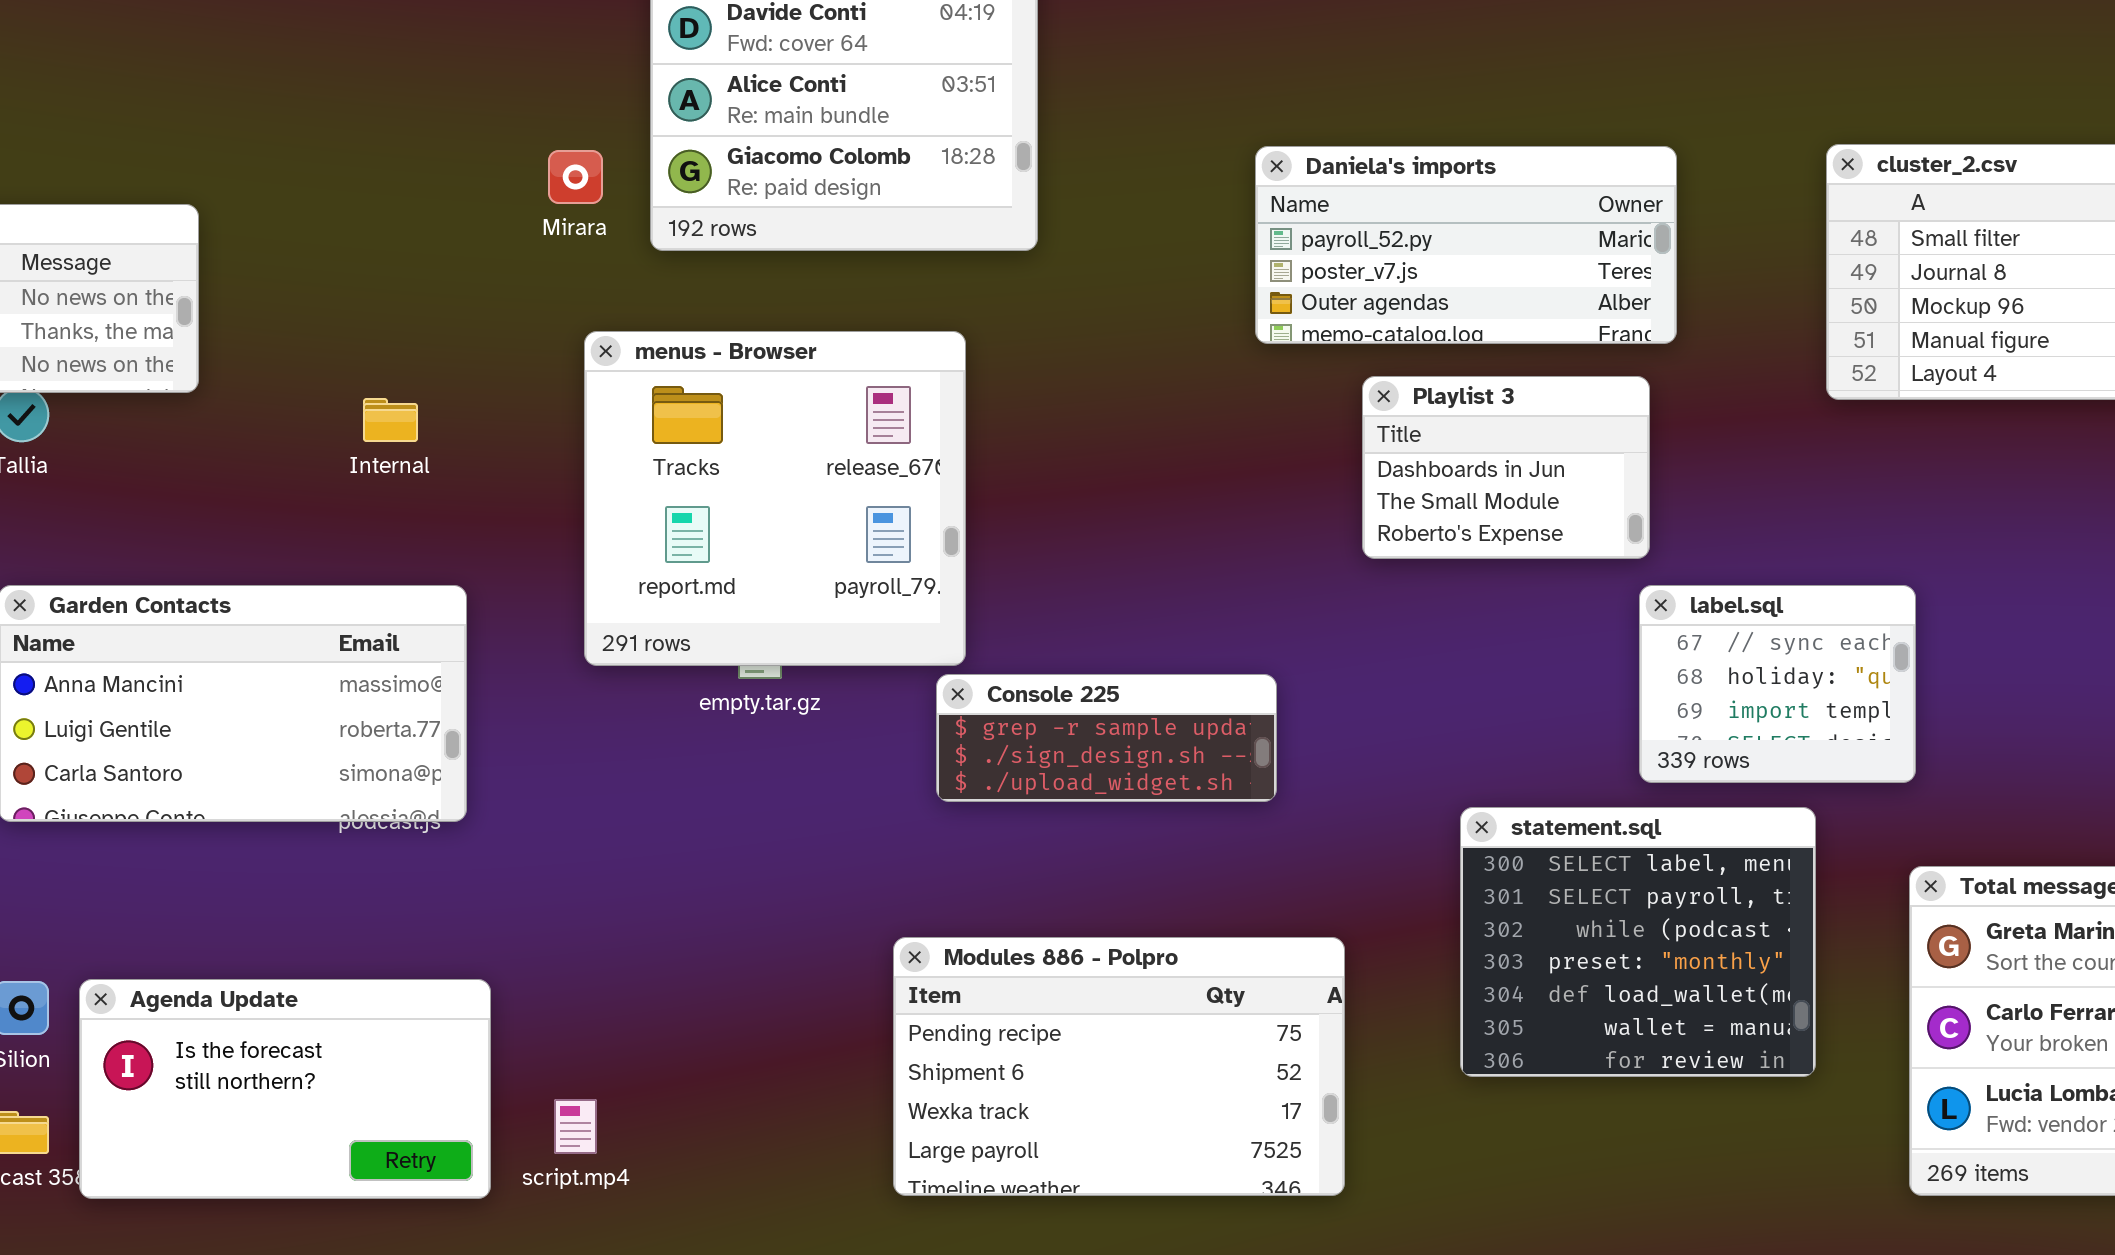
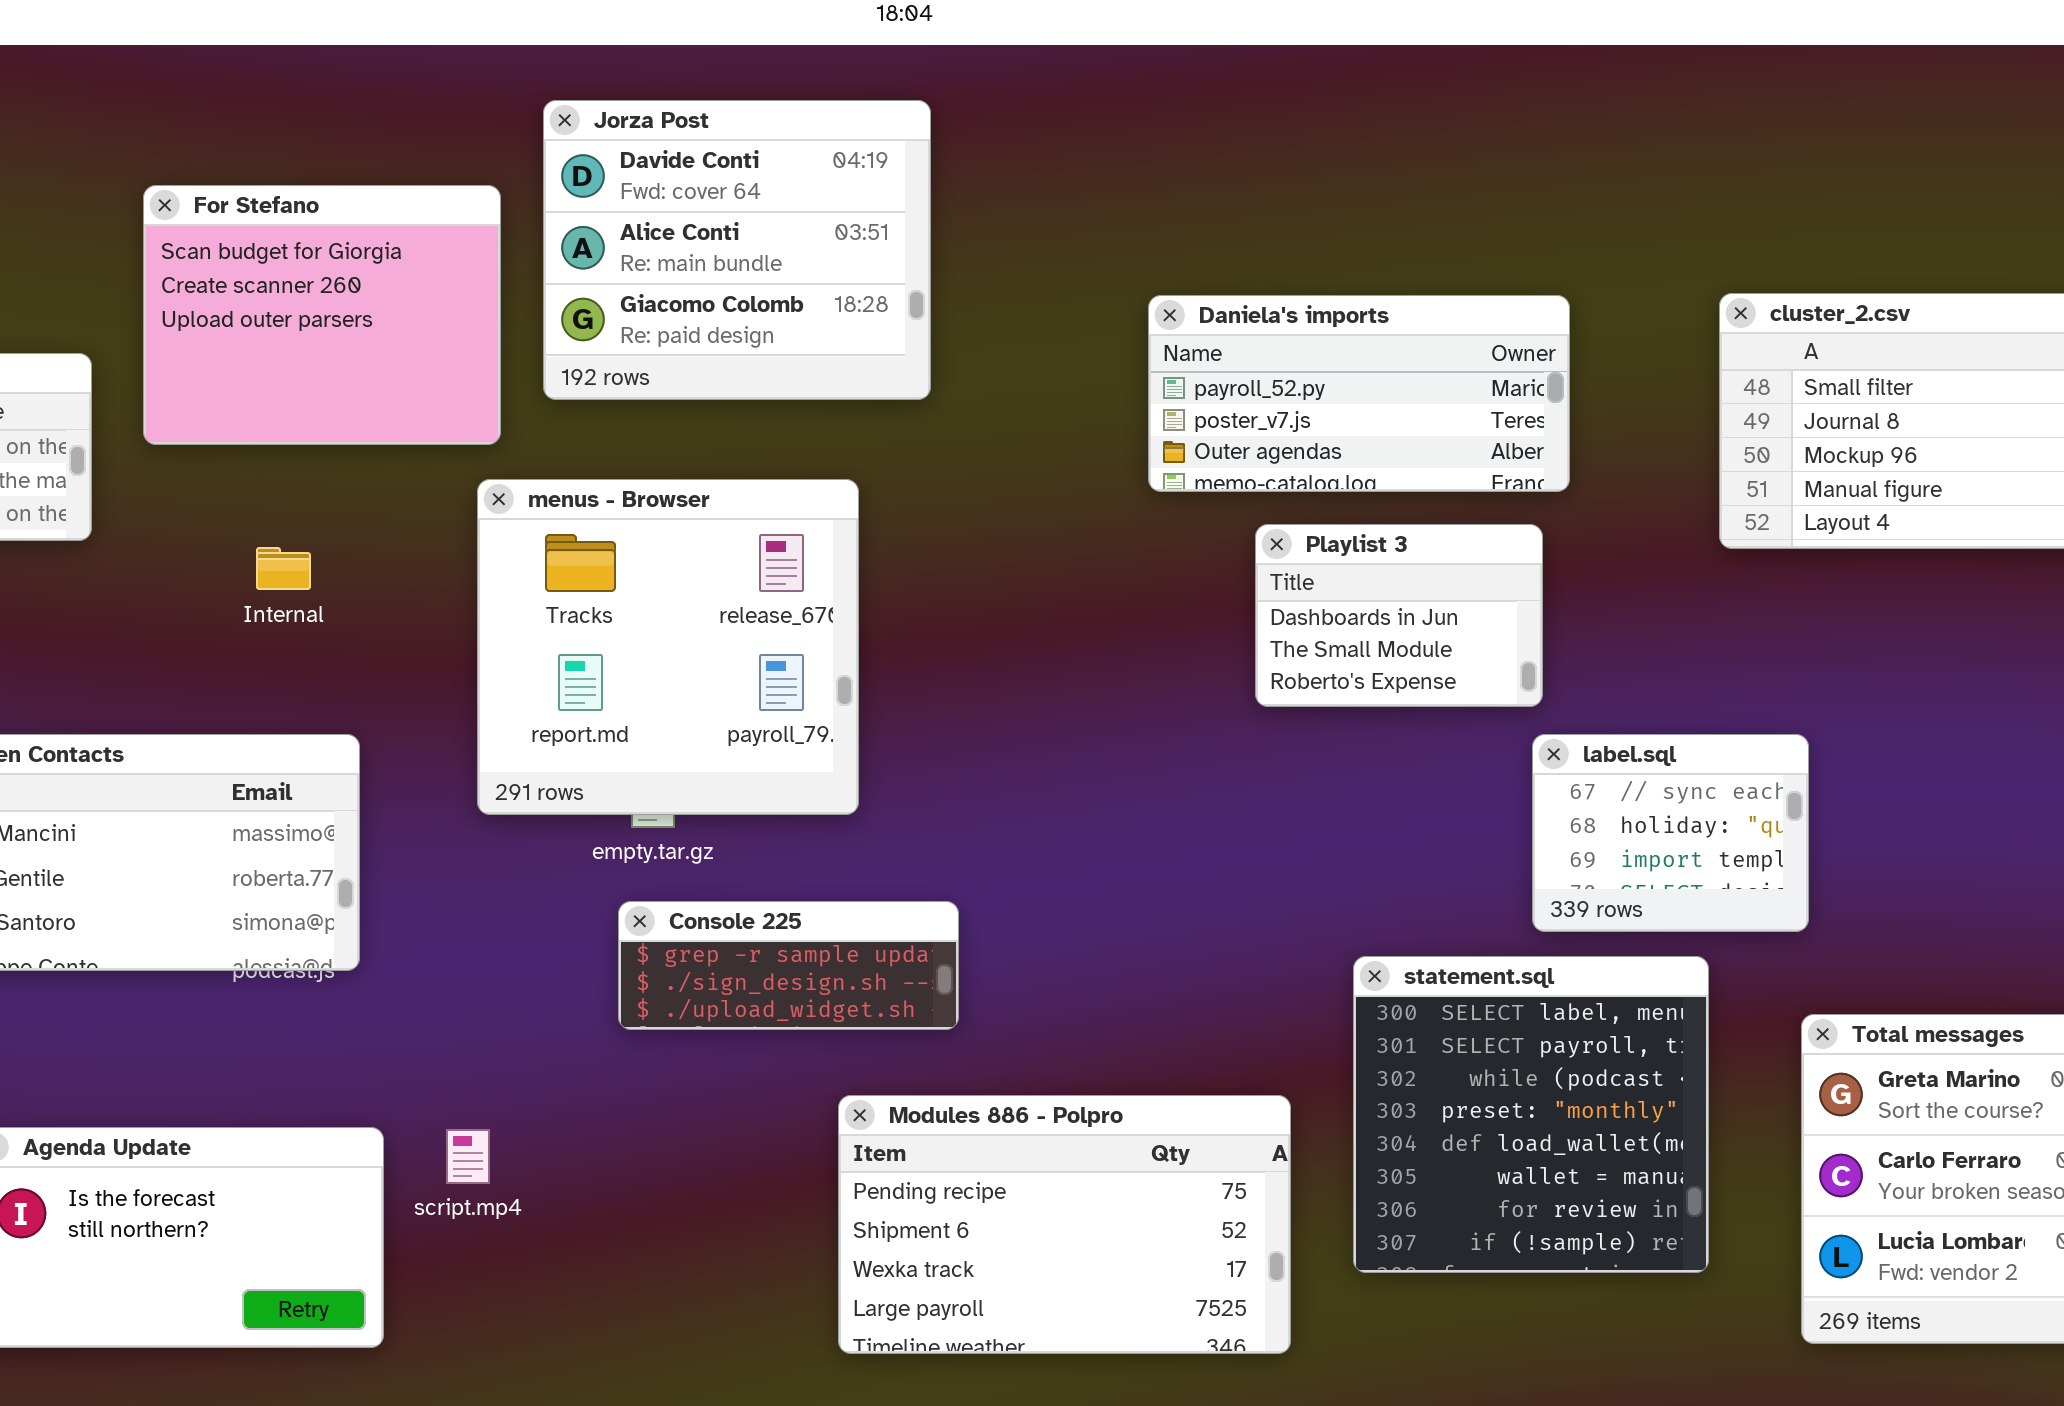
For Stefano: none -> [143,185,501,445], opened
Console 225: [936,674,1277,802] -> [618,901,959,1030], moved
statement.sql: [1460,807,1816,1077] -> [1353,956,1709,1273], resized
Modules 886 - Polpro: [893,937,1345,1196] -> [838,1095,1291,1354], moved
script.mp4: [554,1099,597,1154] -> [446,1129,490,1184], moved

